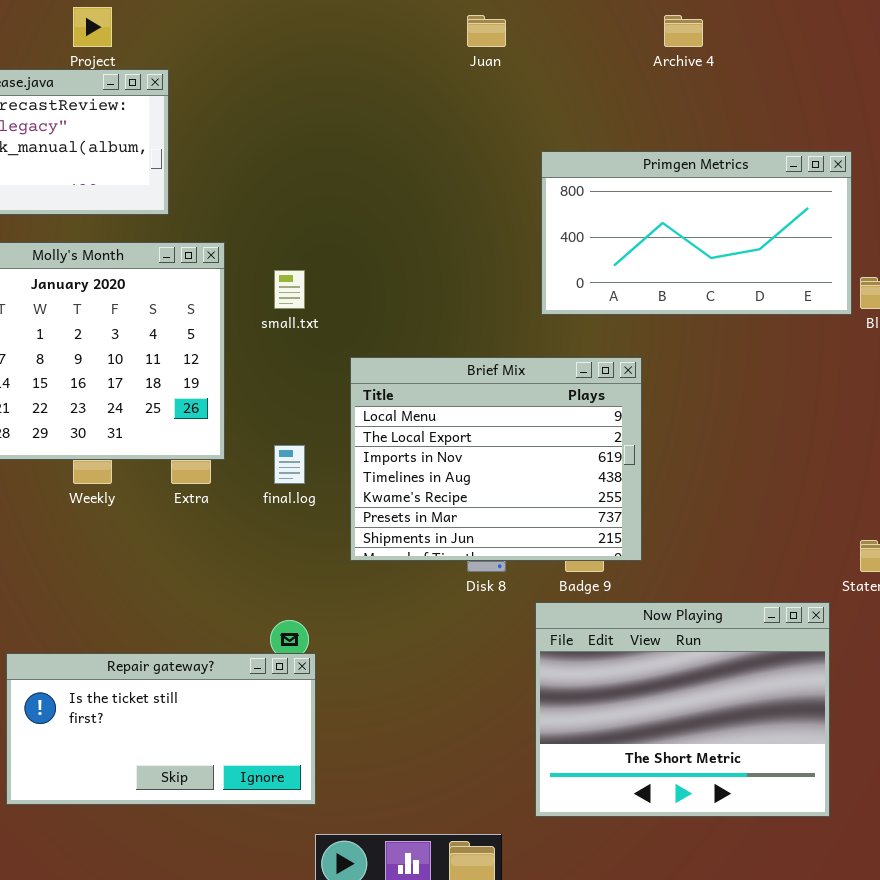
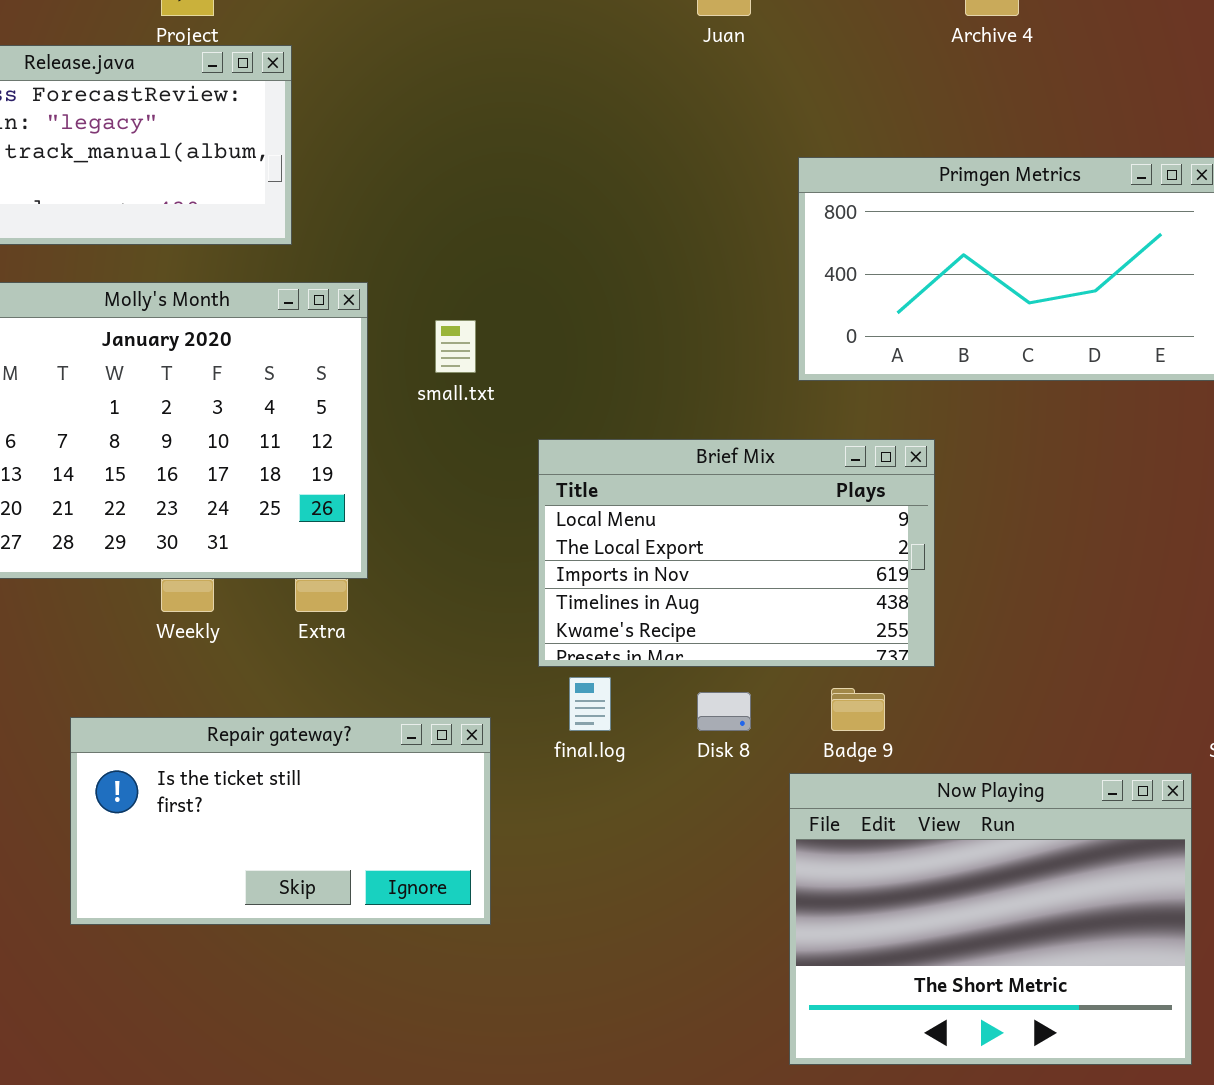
Brief Mix: [350,357,642,561] -> [538,439,935,667], resized
final.log: [274,445,305,484] -> [569,677,611,731], moved
Repair gateway?: [6,653,316,805] -> [70,717,491,925], moved

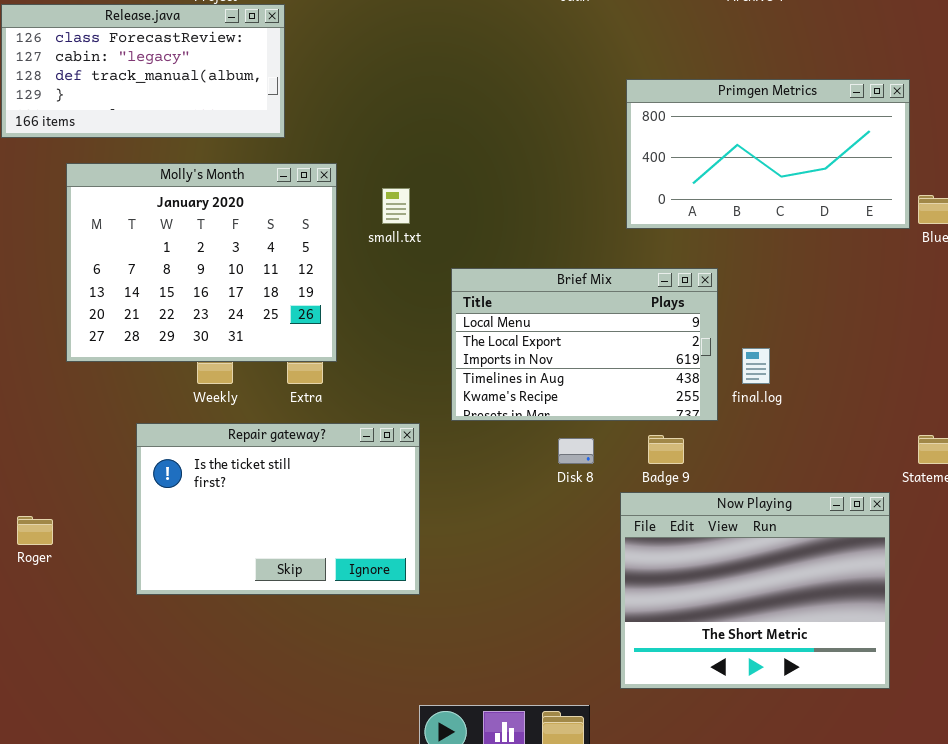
final.log: [569,677,611,731] -> [742,348,770,384], moved
Repair gateway?: [70,717,491,925] -> [136,423,420,595], resized

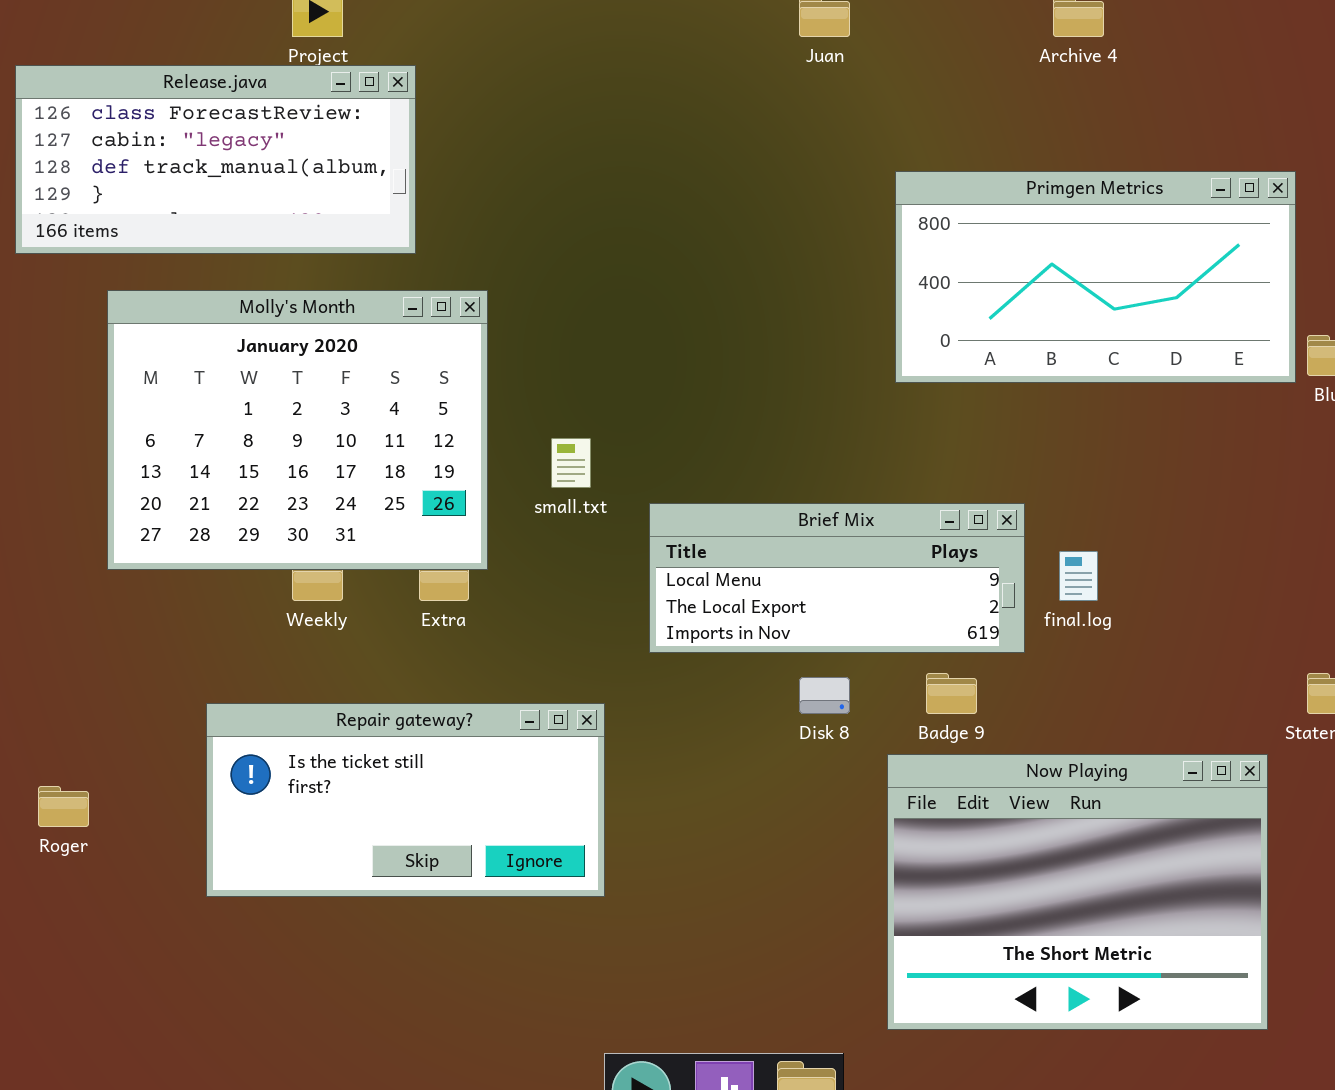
small.txt: [382,188,410,224] -> [551,438,591,488], moved
Brief Mix: [451,268,718,421] -> [649,503,1025,653], resized
Repair gateway?: [136,423,420,595] -> [206,703,605,897], resized

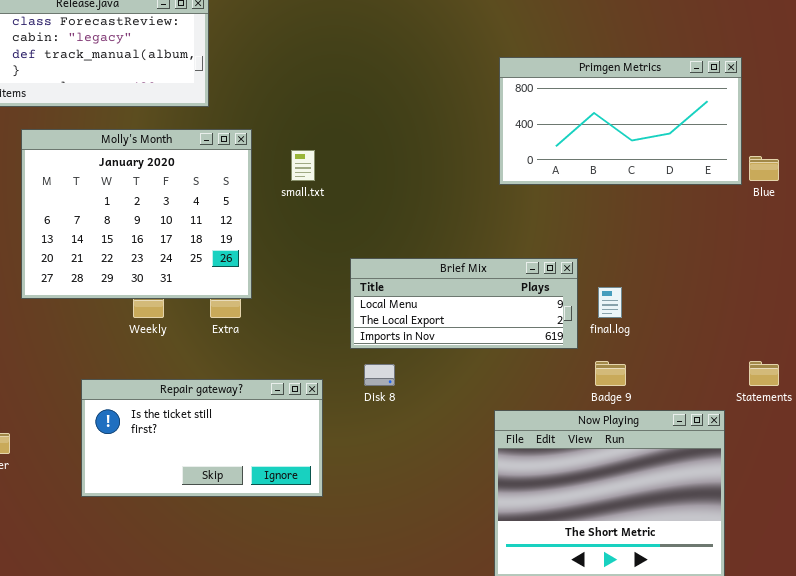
small.txt: [551,438,591,488] -> [291,150,315,181], moved
Badge 9: [926,673,977,714] -> [595,361,626,386], moved
Disk 8: [799,677,850,714] -> [364,364,395,386], moved

